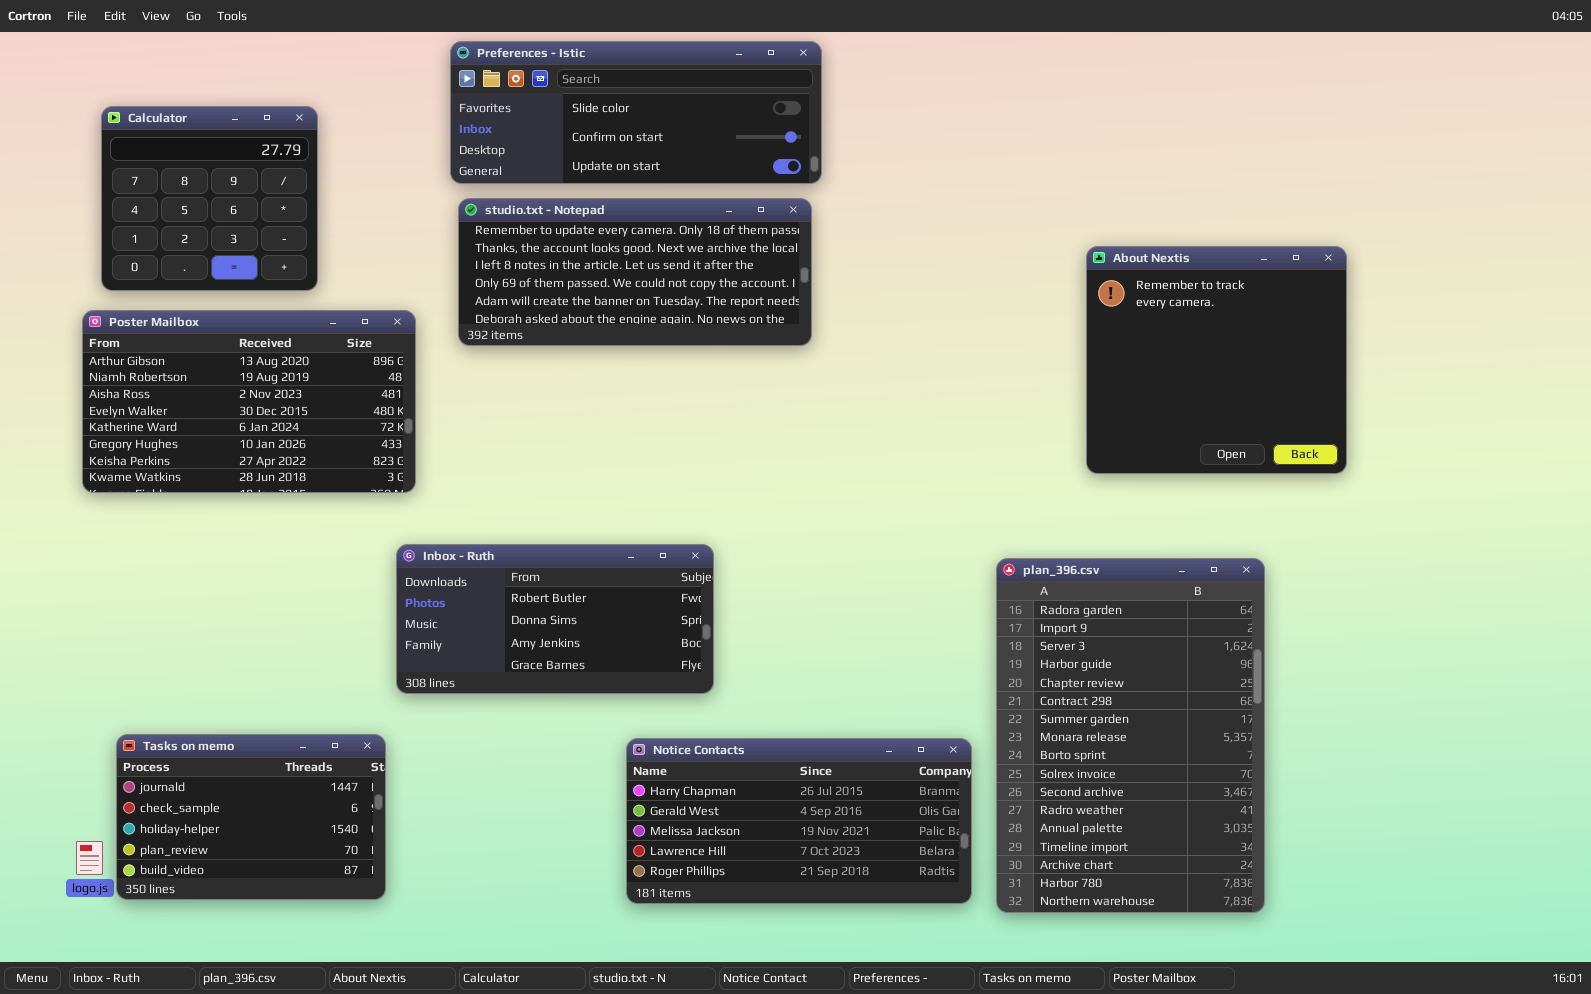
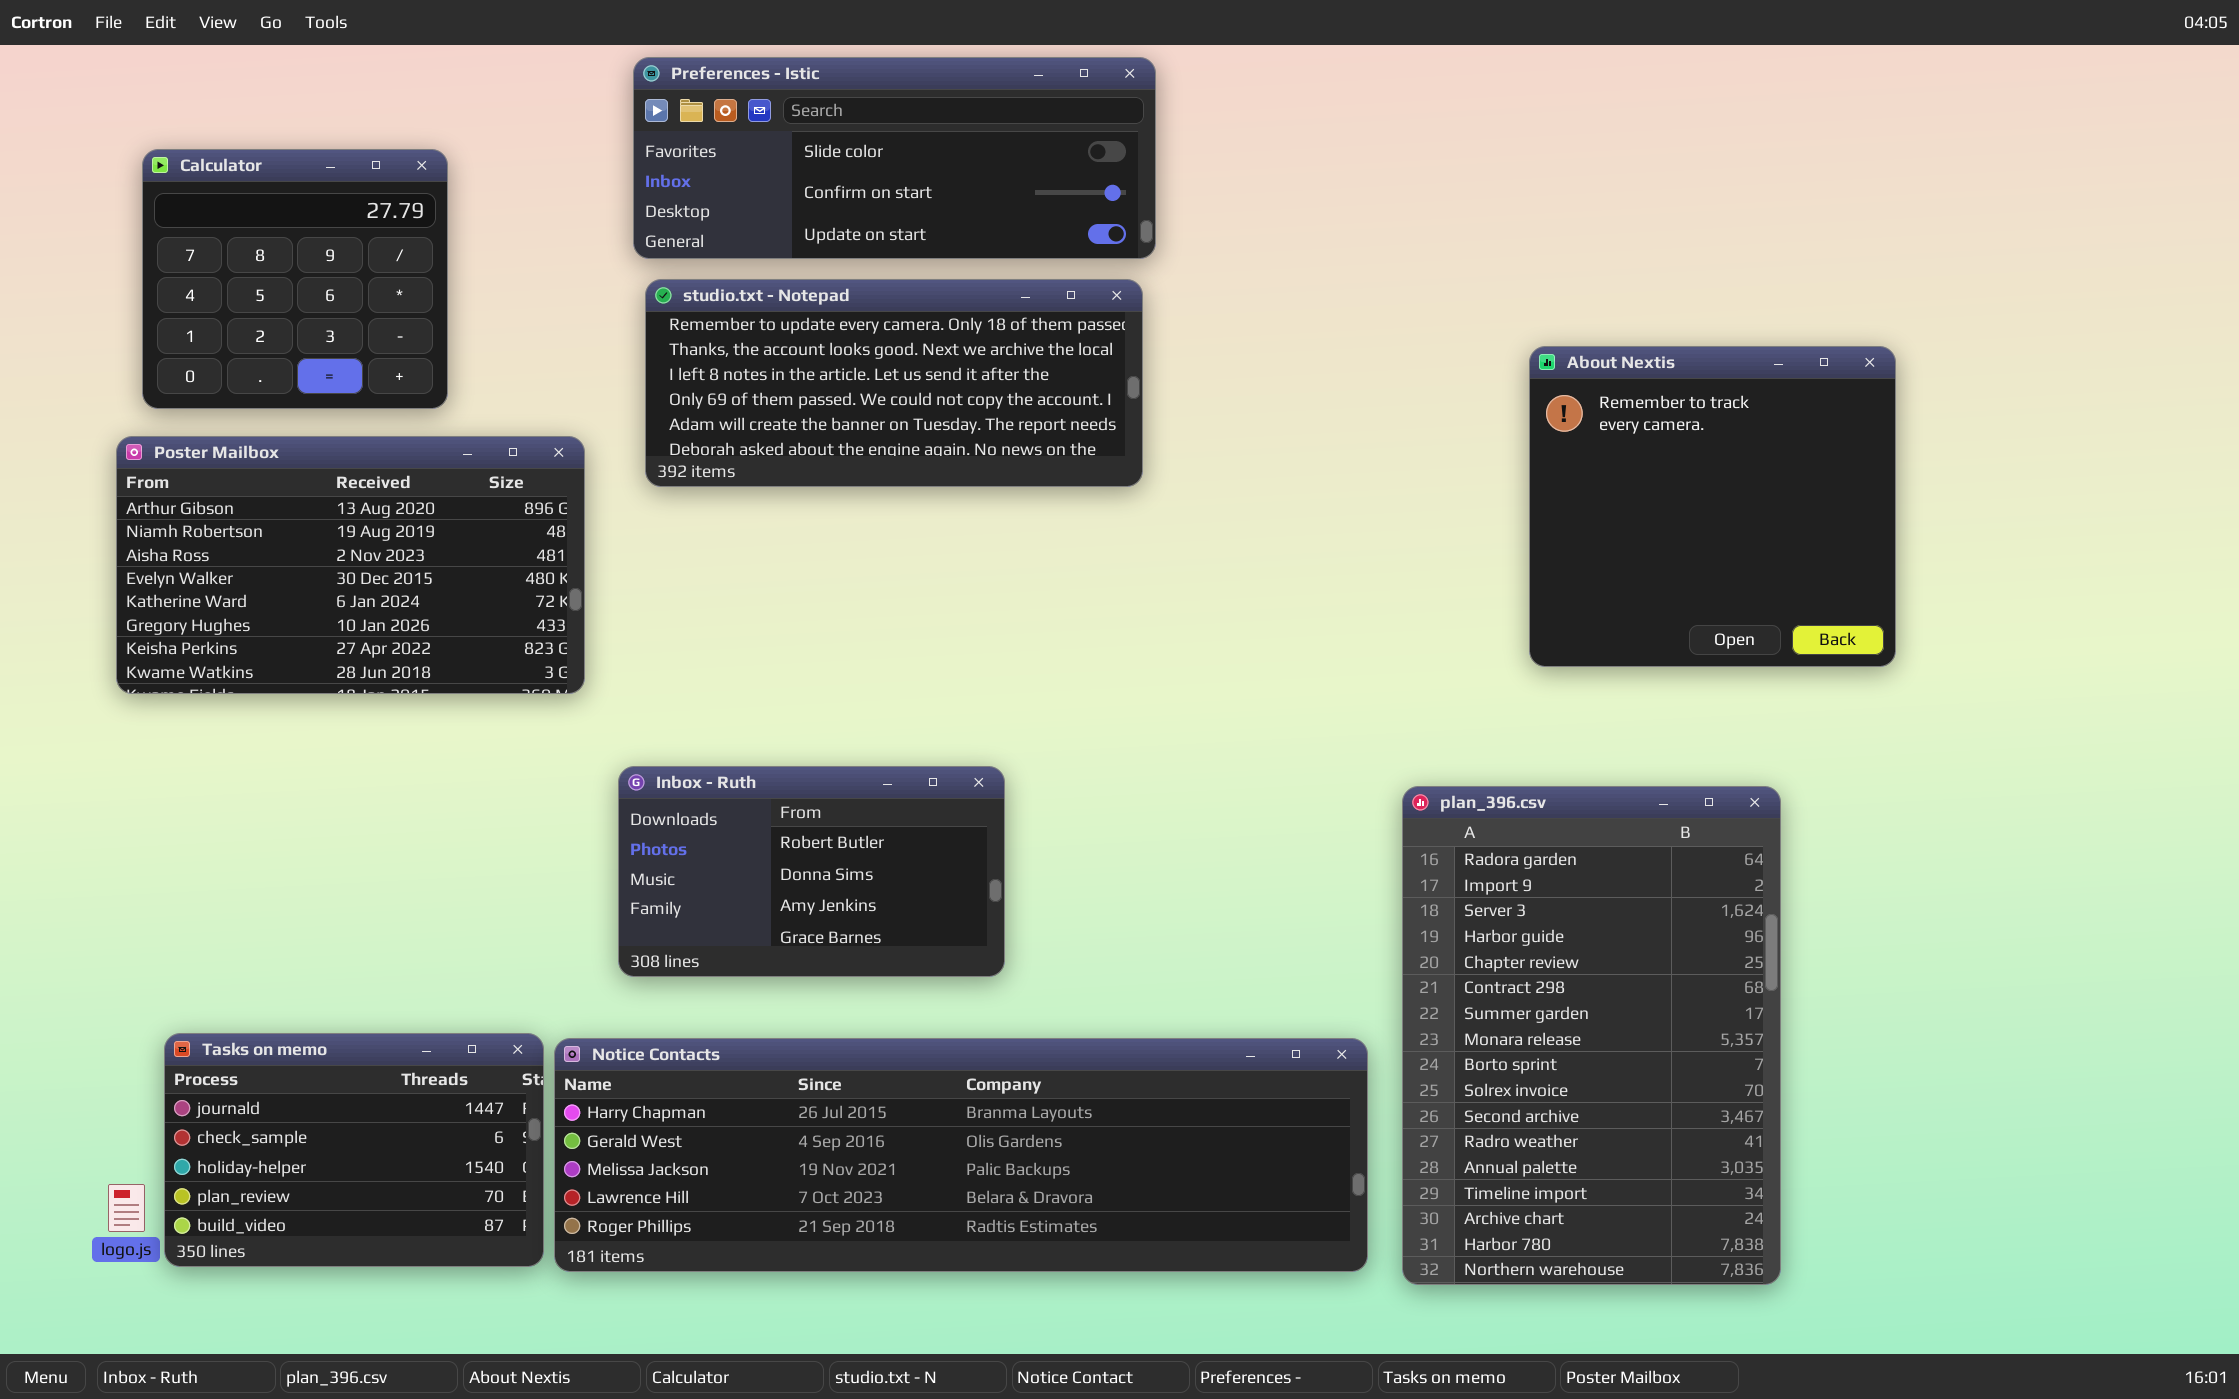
Inbox - Ruth: [396,544,714,694] -> [618,766,1005,977], resized
Notice Contacts: [626,738,972,904] -> [554,1038,1368,1272], resized

